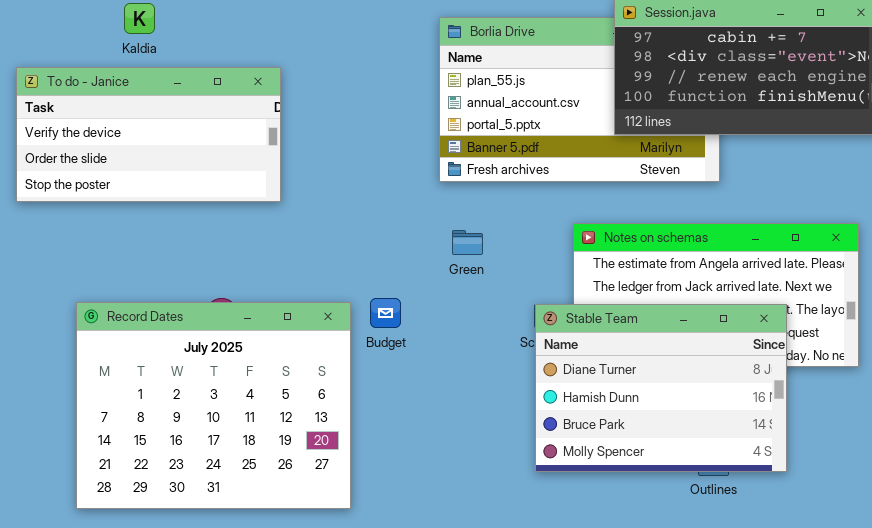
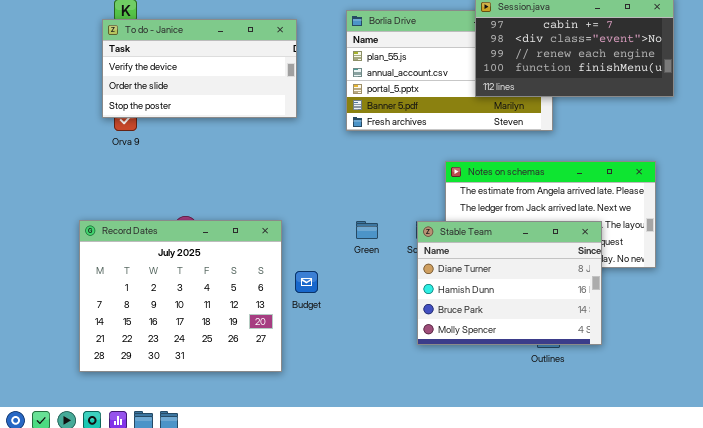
To do - Janice: [16,67,281,202] -> [102,19,297,118], moved
Green: [452,230,483,255] -> [356,221,378,239], moved
Budget: [370,298,401,328] -> [295,271,318,293], moved

